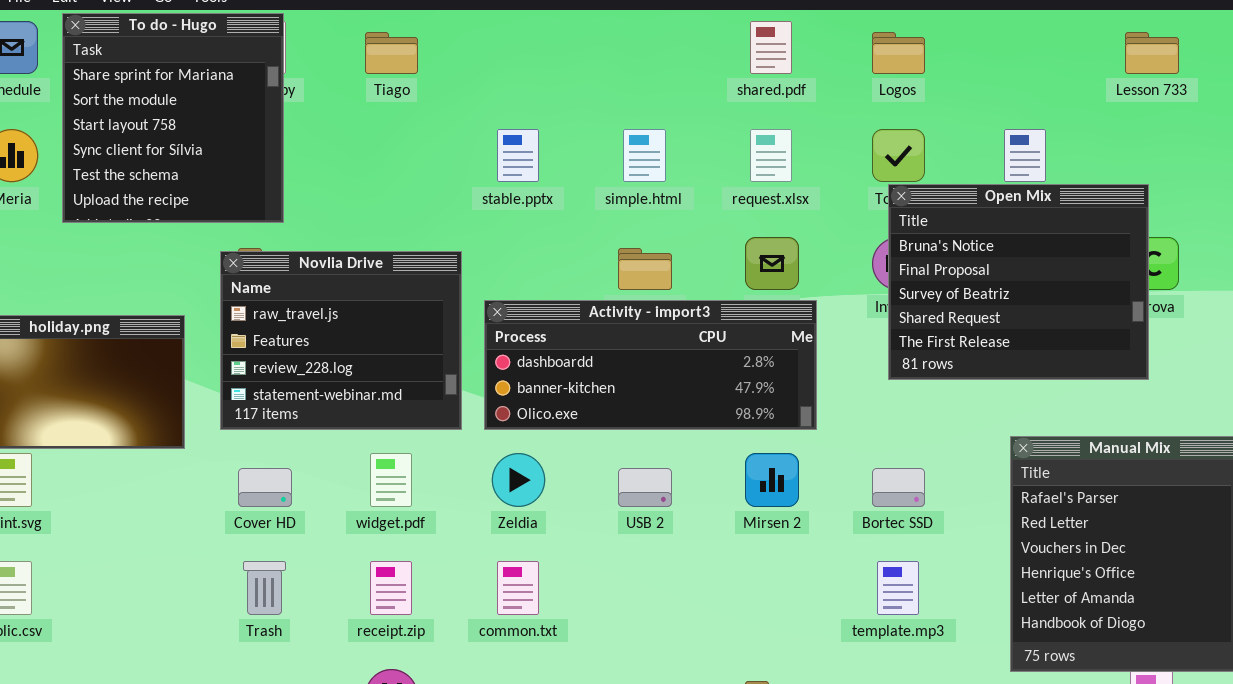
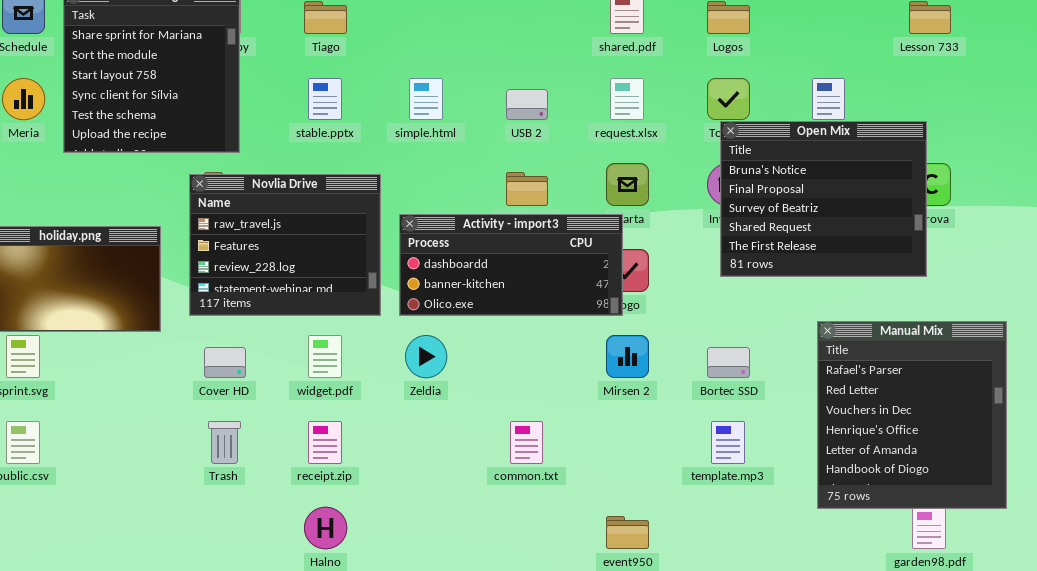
stable.pptx: [497,129,539,182] -> [308,78,342,120], moved
simple.html: [623,129,666,182] -> [409,78,443,120], moved
Activity - import3: [484,300,817,430] -> [399,214,623,316], resized
USB 2: [618,468,672,507] -> [506,89,548,120], moved
common.txt: [497,561,539,615] -> [510,421,543,464], moved

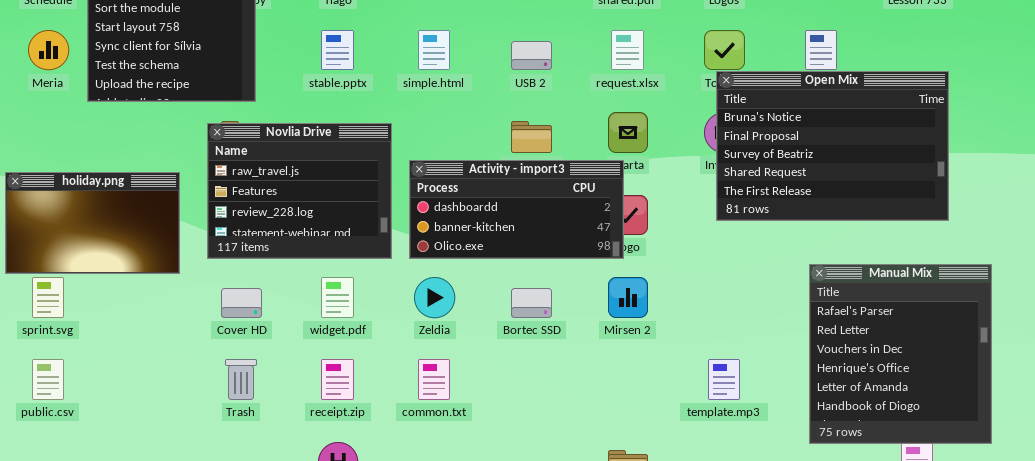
Open Mix: [720,121,927,277] -> [716,71,949,221], resized
Bortec SSD: [707,347,750,378] -> [511,288,552,318], moved
common.txt: [510,421,543,464] -> [418,359,450,400], moved

